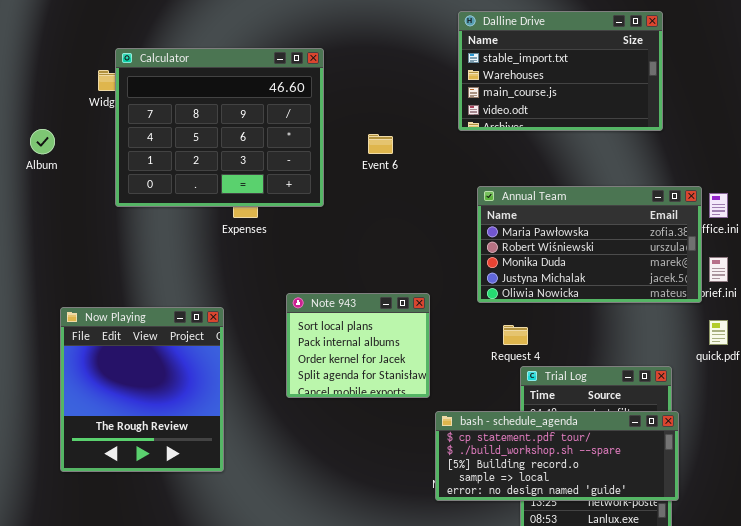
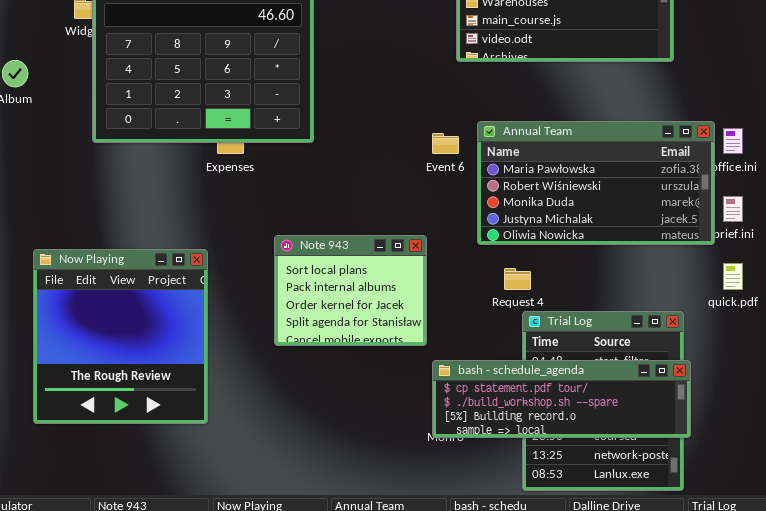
Event 6: [368,134,393,154] -> [432,133,459,154], moved
bash - schedule_agenda: [435,411,679,501] -> [432,360,691,438], resized

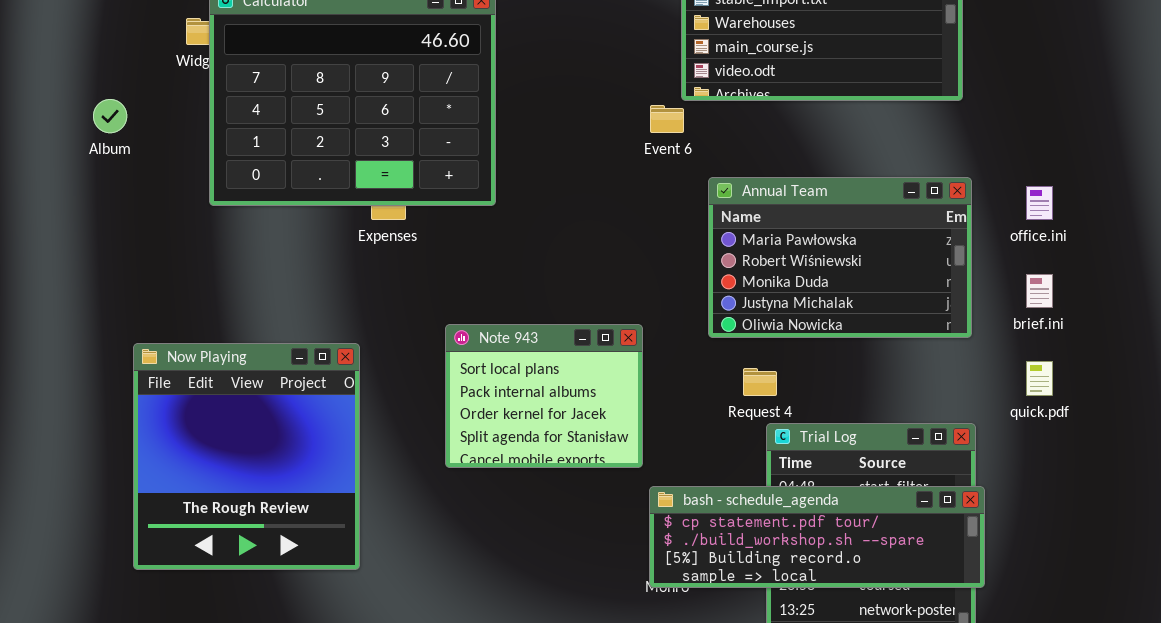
Annual Team: [477,121,715,245] -> [708,177,972,338], resized
Event 6: [432,133,459,154] -> [650,105,684,133], moved

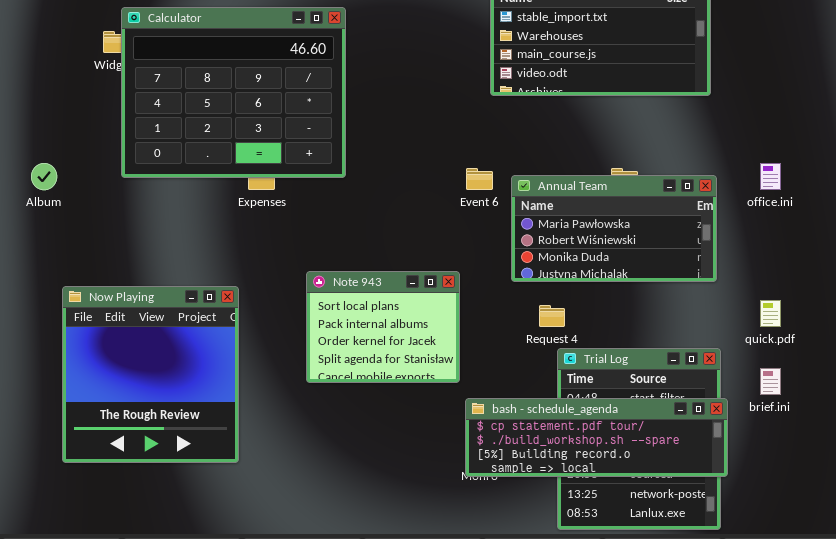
Album: [93,99,127,133] -> [31,163,57,190], moved
Event 6: [650,105,684,133] -> [466,168,493,190], moved
Annual Team: [708,177,972,338] -> [511,175,717,282], resized
brief.ini: [1026,274,1053,308] -> [760,368,781,395], moved

